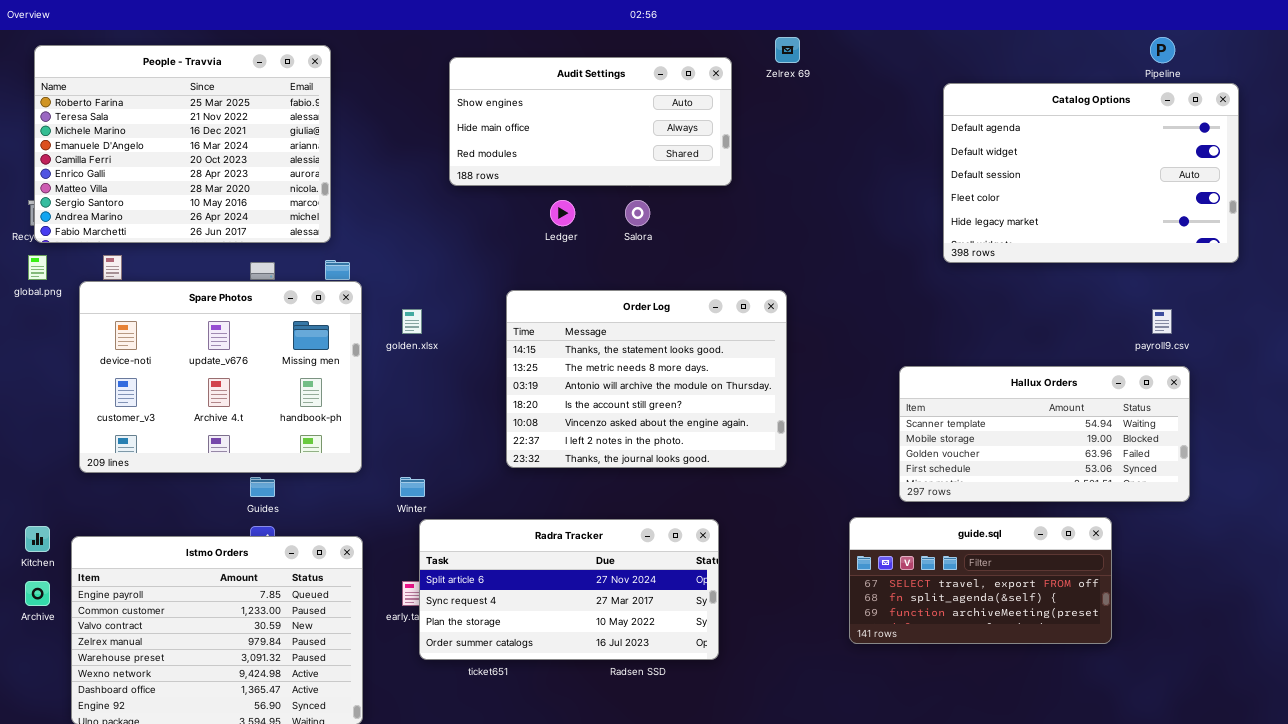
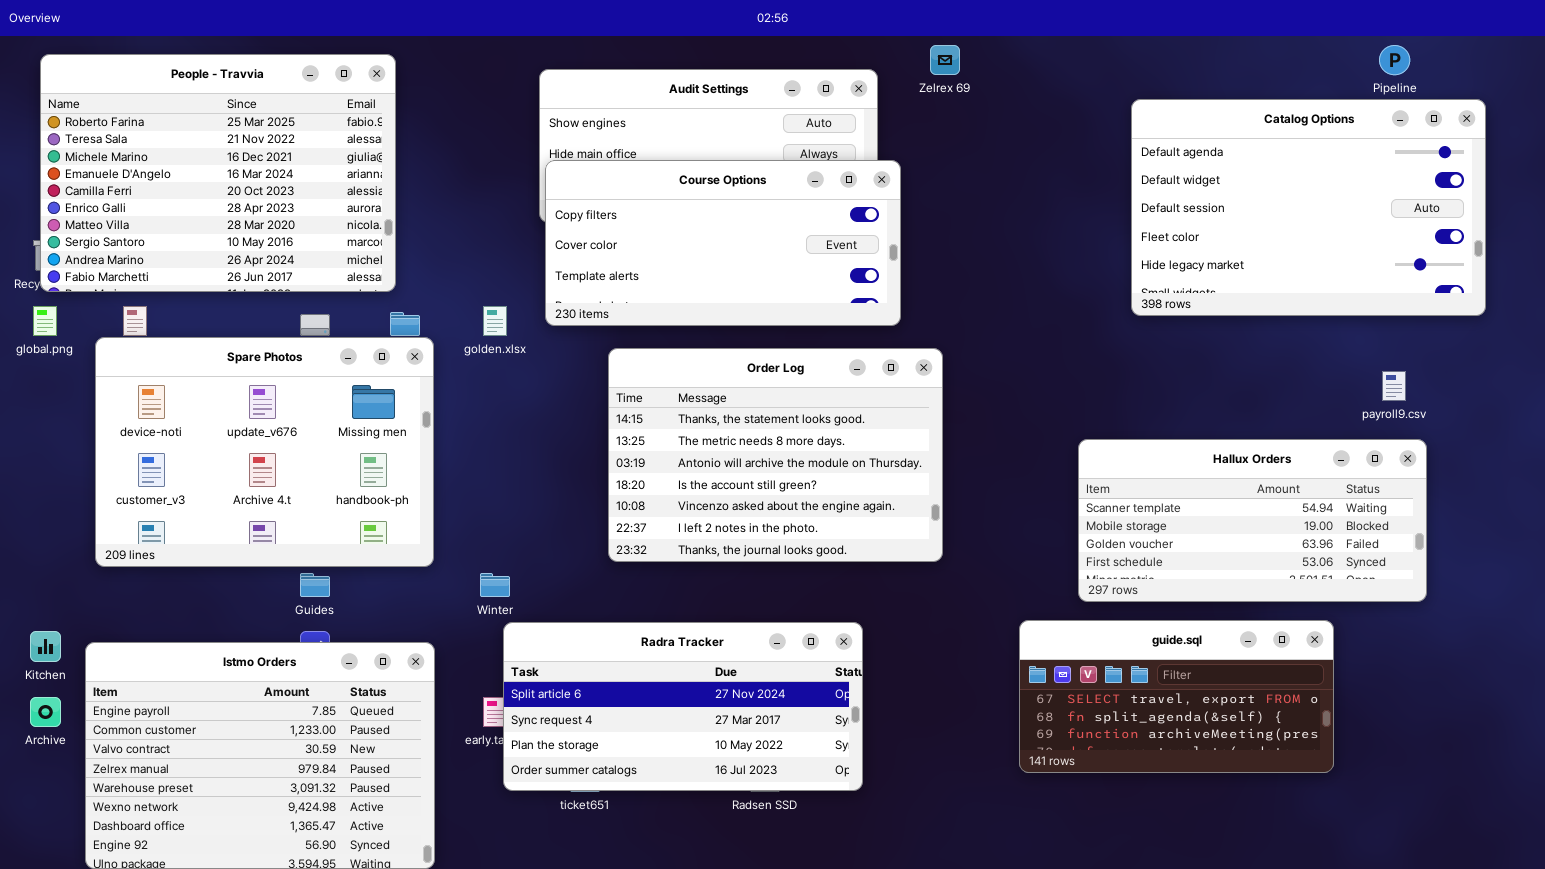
Course Options: none -> [545,160,901,326], opened
golden.xlsx: [402,309,422,334] -> [483,306,507,336], moved

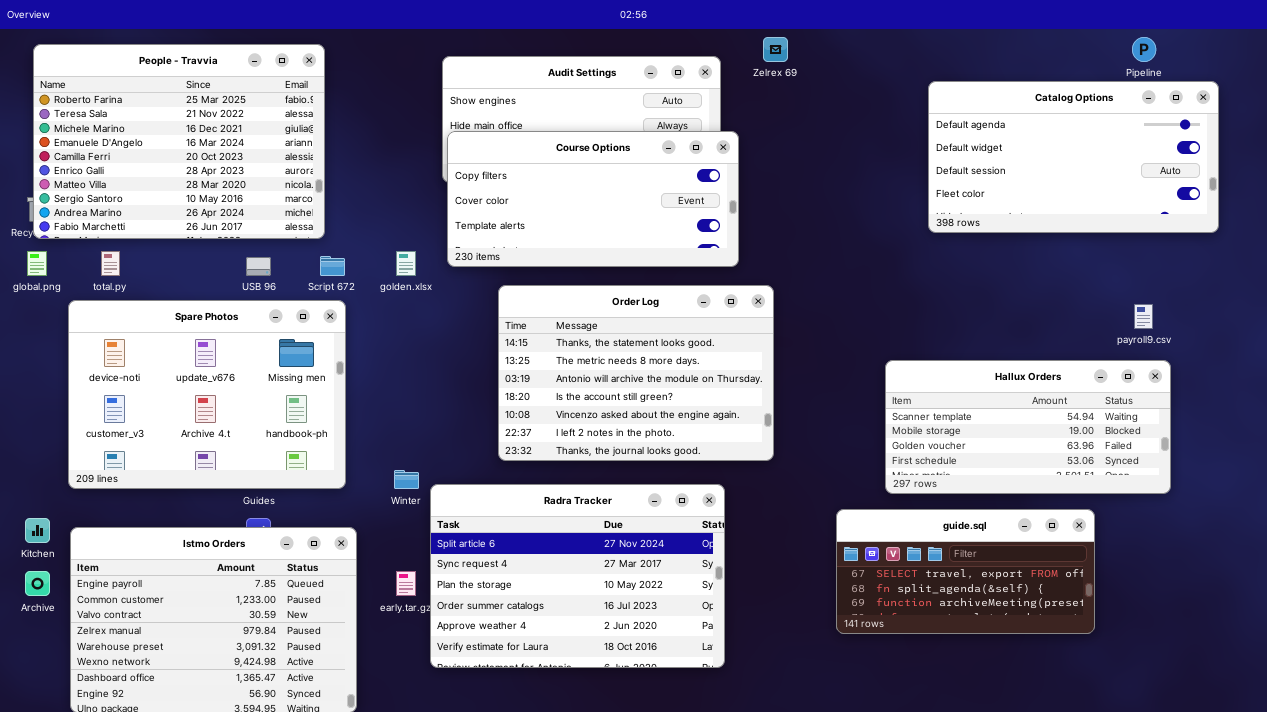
Catalog Options: [1131,99,1486,316] -> [928,81,1219,233], resized
Spare Photos: [95,337,434,567] -> [68,300,346,489], moved
Radra Tracker: [503,622,863,791] -> [430,484,725,668], moved, resized

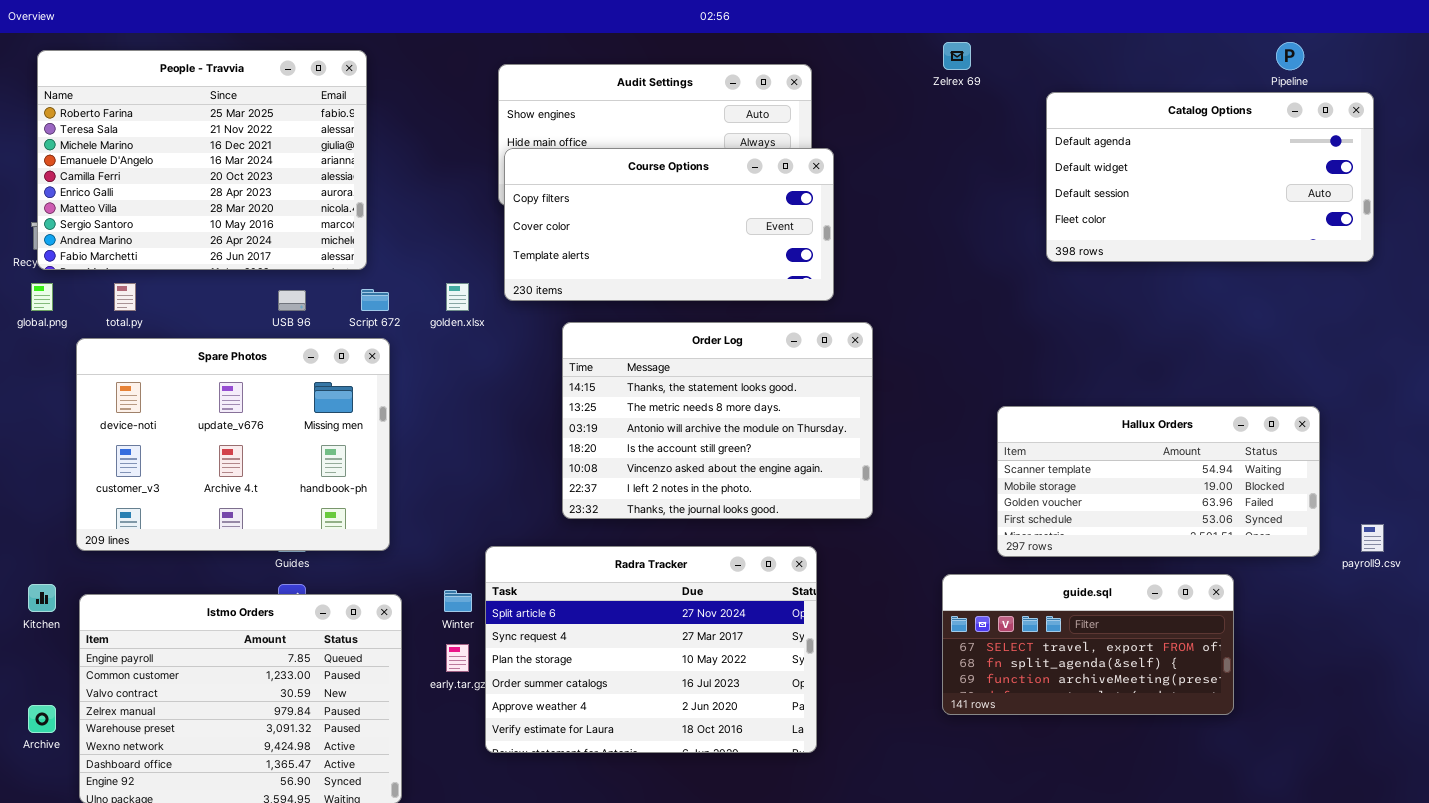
Zelrex 69: [763,37,788,62] -> [943,42,971,70], moved
payroll9.csv: [1134,304,1153,329] -> [1361,524,1384,552], moved
Winter: [394,470,419,489] -> [444,590,472,612], moved
Archive: [25,571,50,596] -> [28,705,56,733], moved

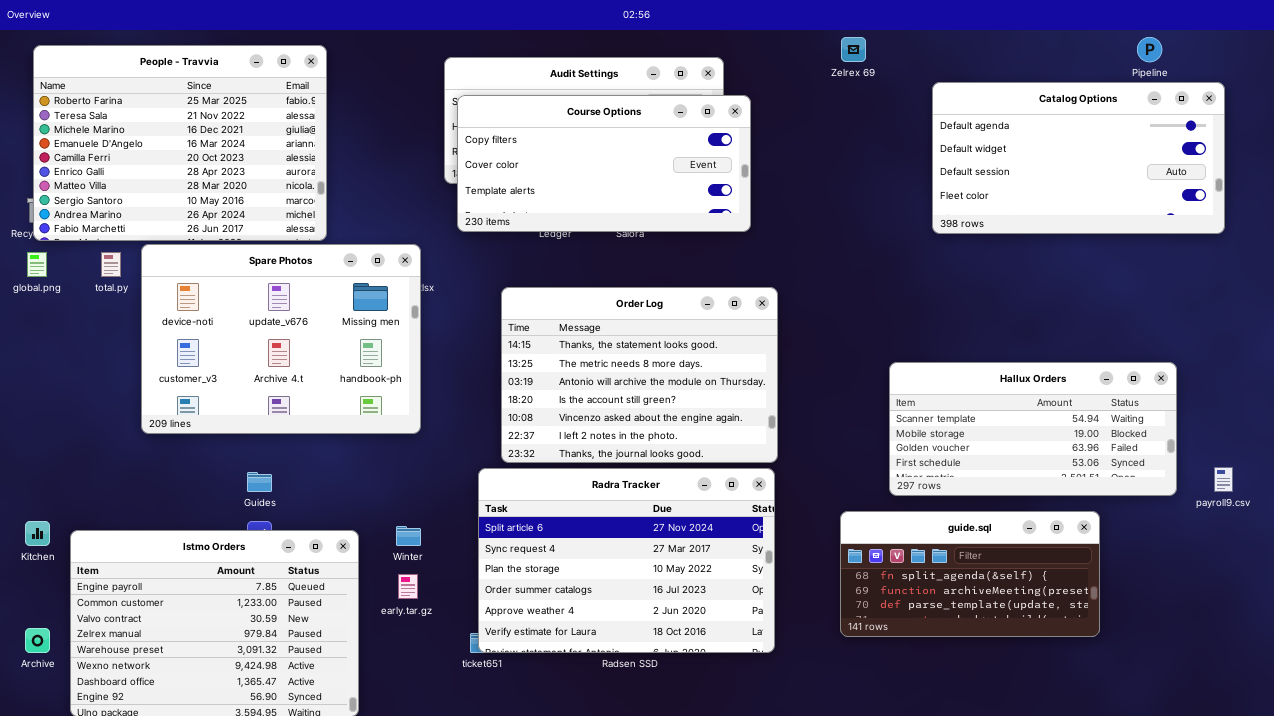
Course Options: [504,148,834,301] -> [457,95,751,232], moved
Spare Photos: [76,338,390,551] -> [141,244,421,434], moved
Radra Tracker: [485,546,817,753] -> [478,468,775,653], moved
guide.sql: [942,574,1234,715] -> [840,511,1100,637], scrolled down 1 row

